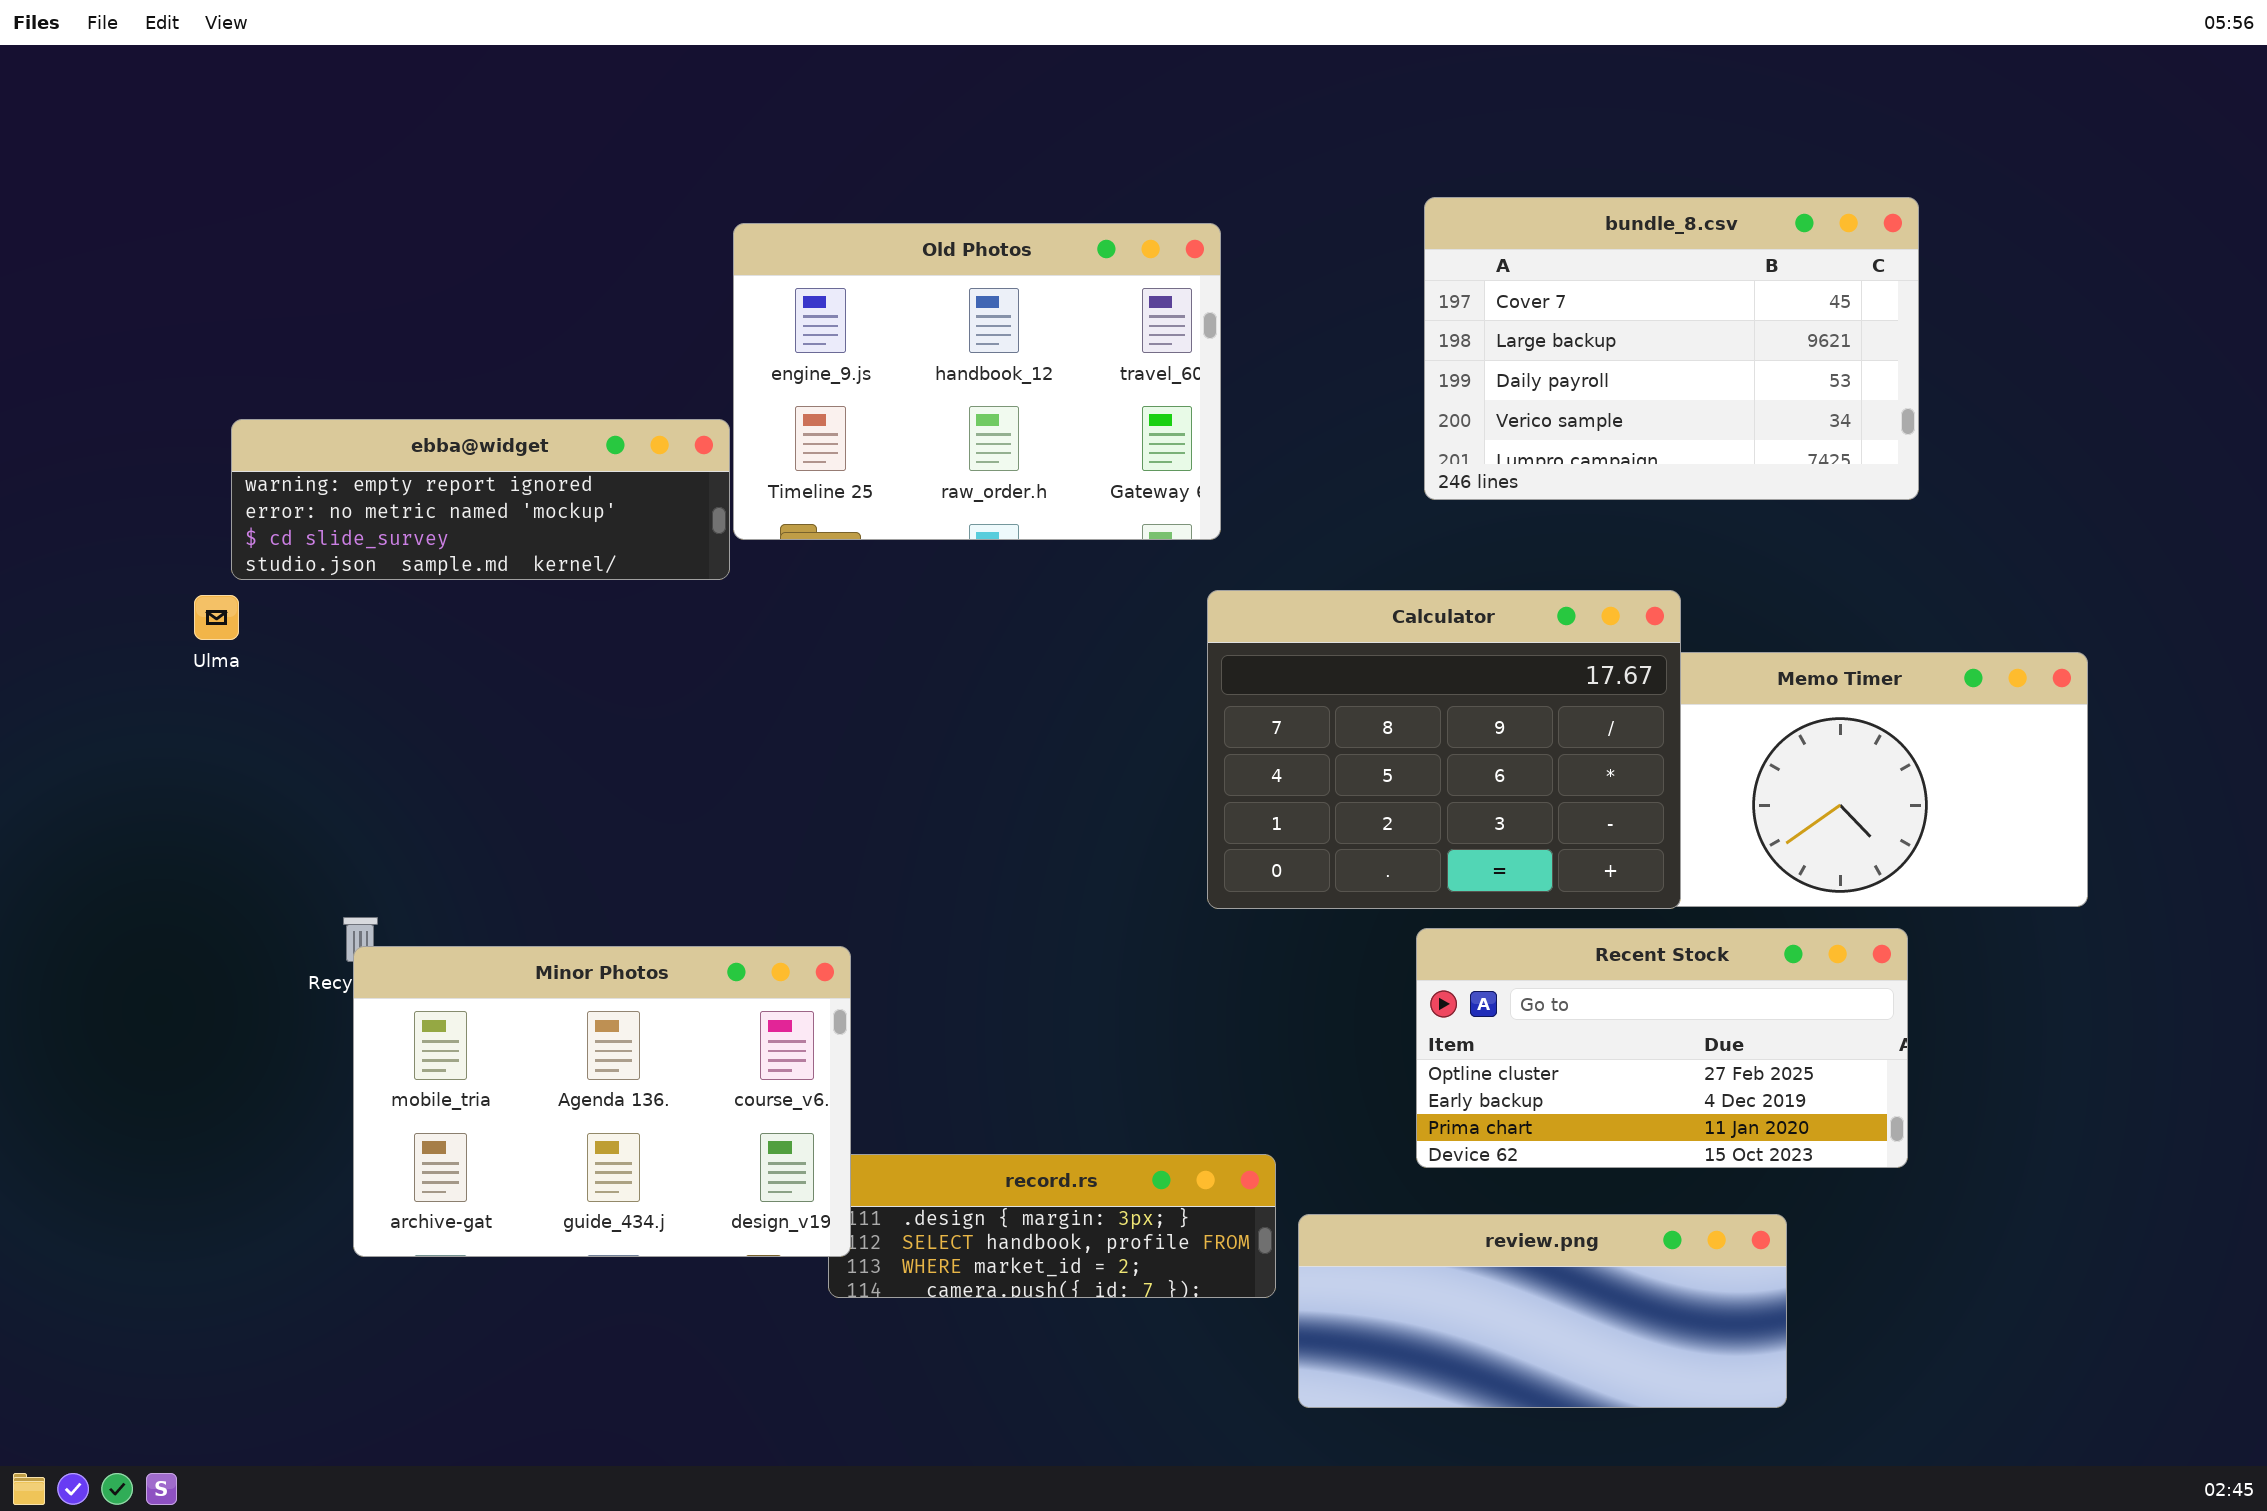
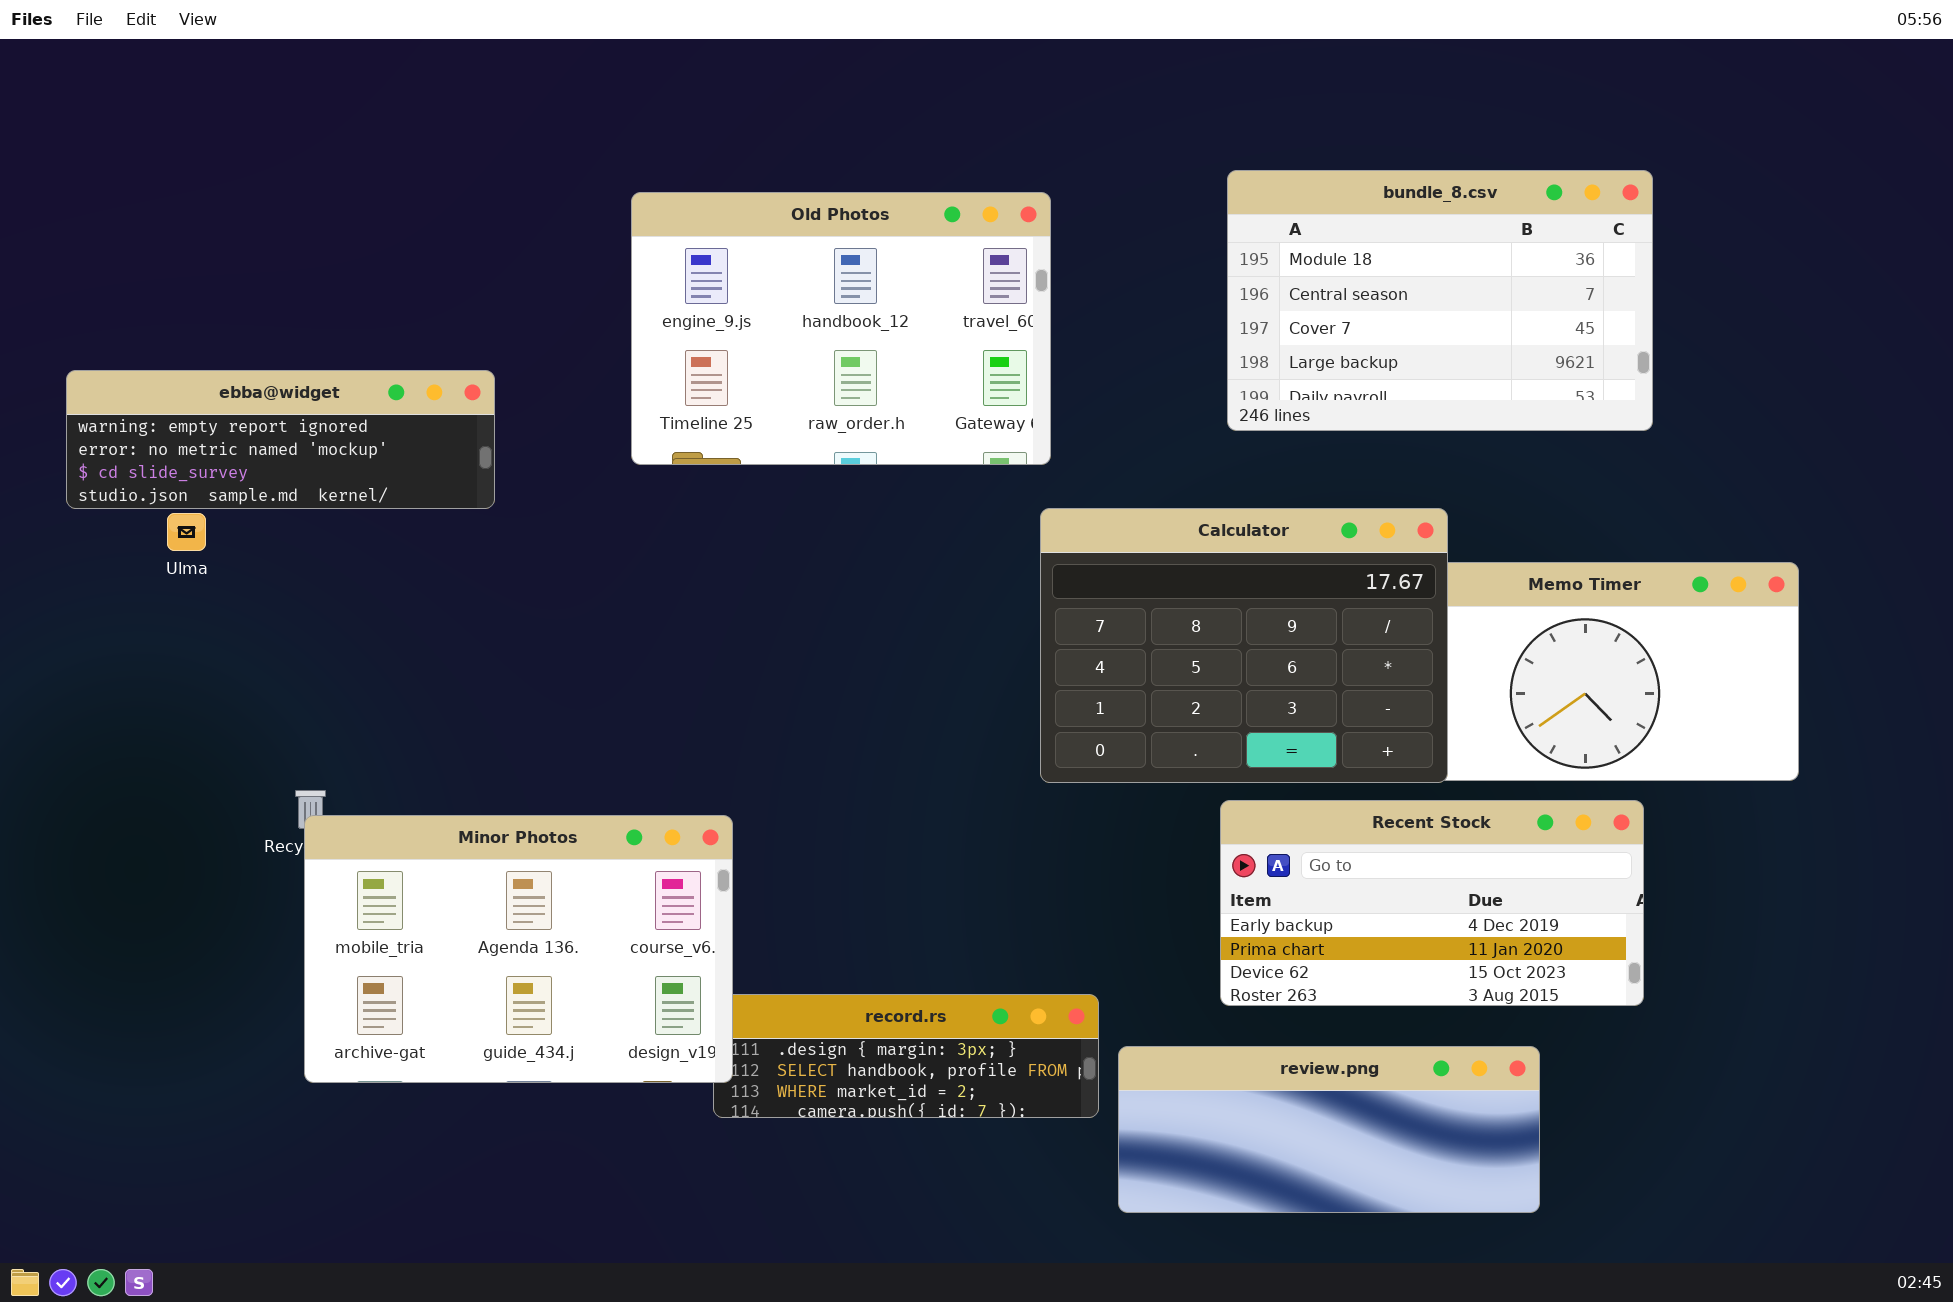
bundle_8.csv: [1424,197,1919,500] -> [1227,170,1653,431], scrolled up 2 rows
ebba@widget: [231,419,730,580] -> [66,370,495,509], moved
Recent Stock: [1416,928,1908,1168] -> [1220,800,1644,1006], scrolled down 1 row

